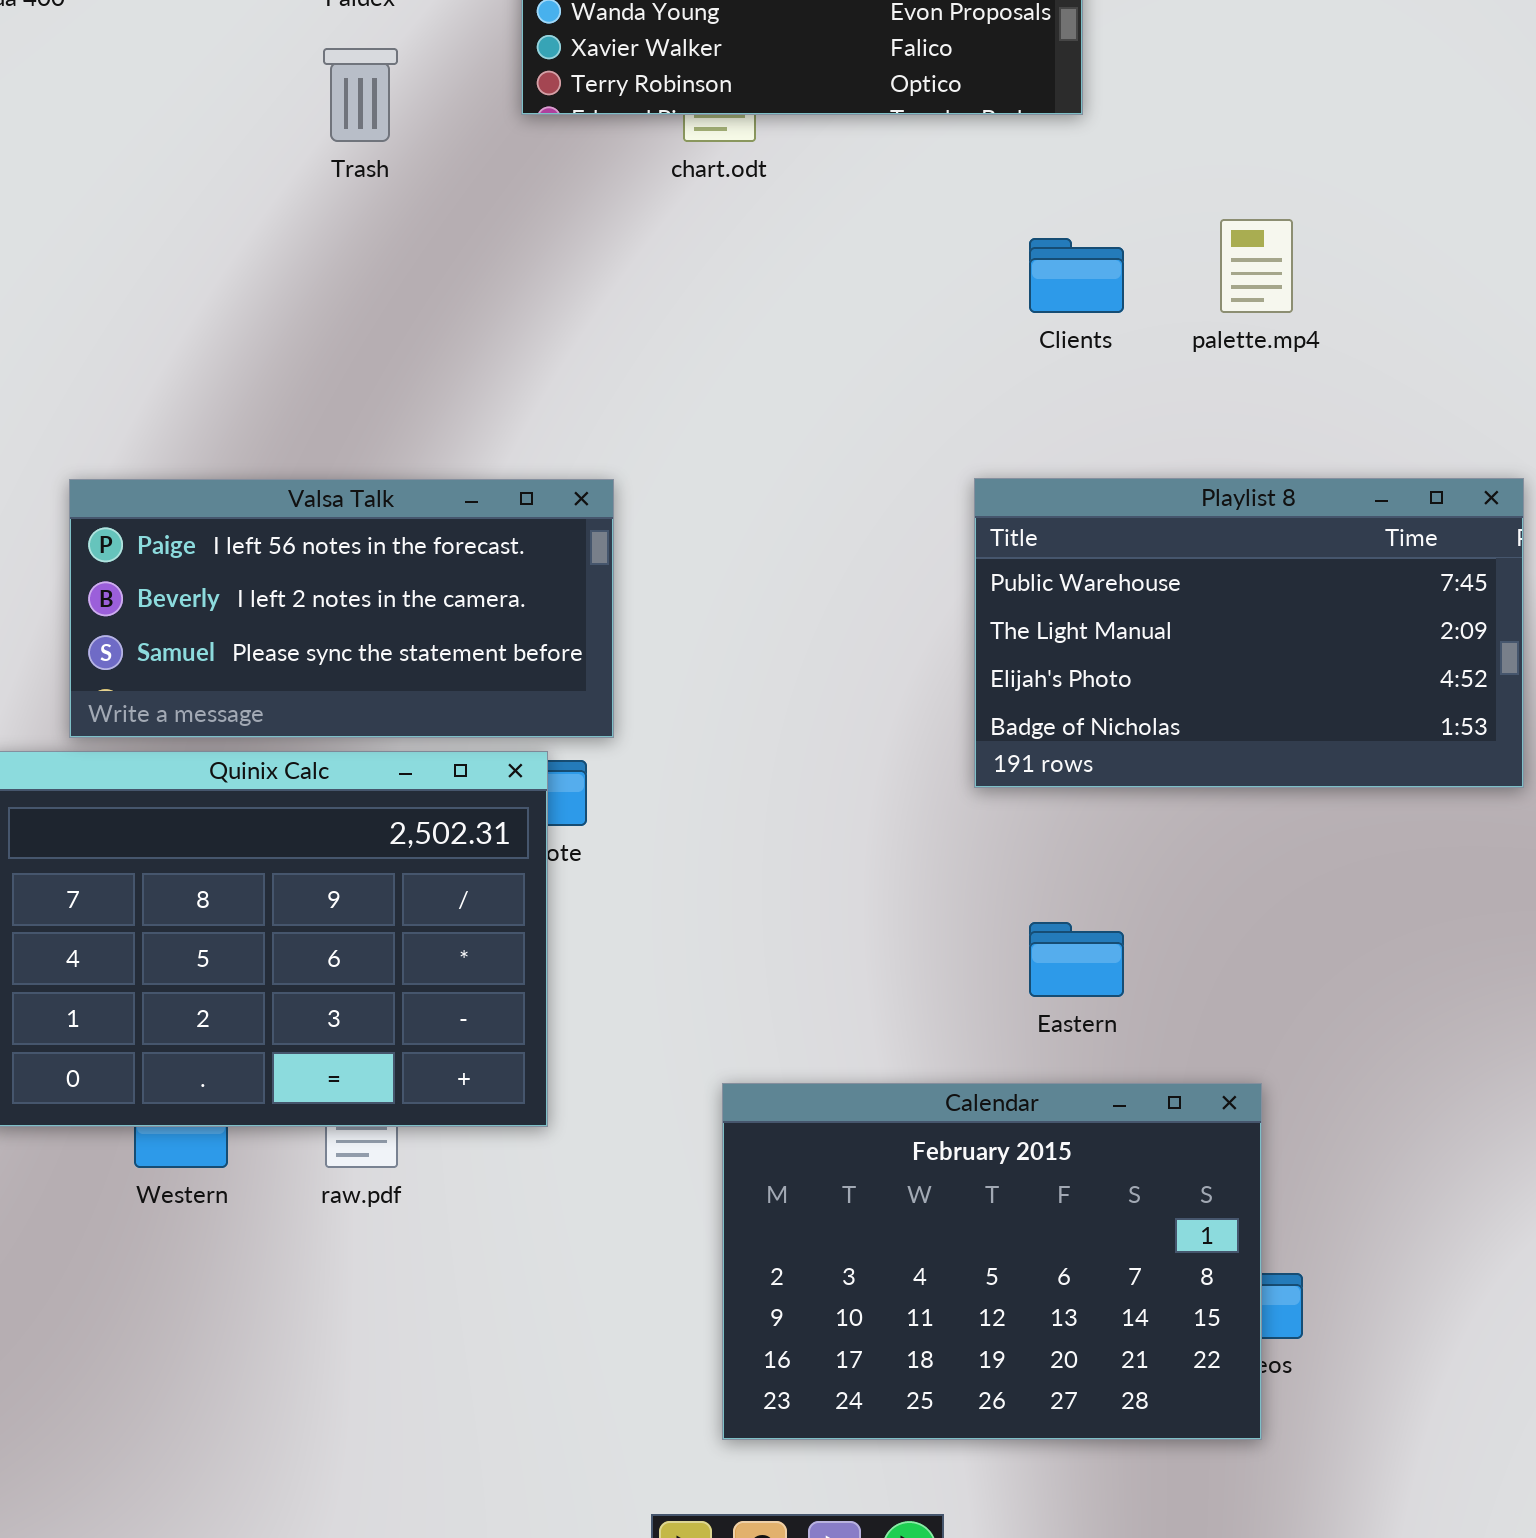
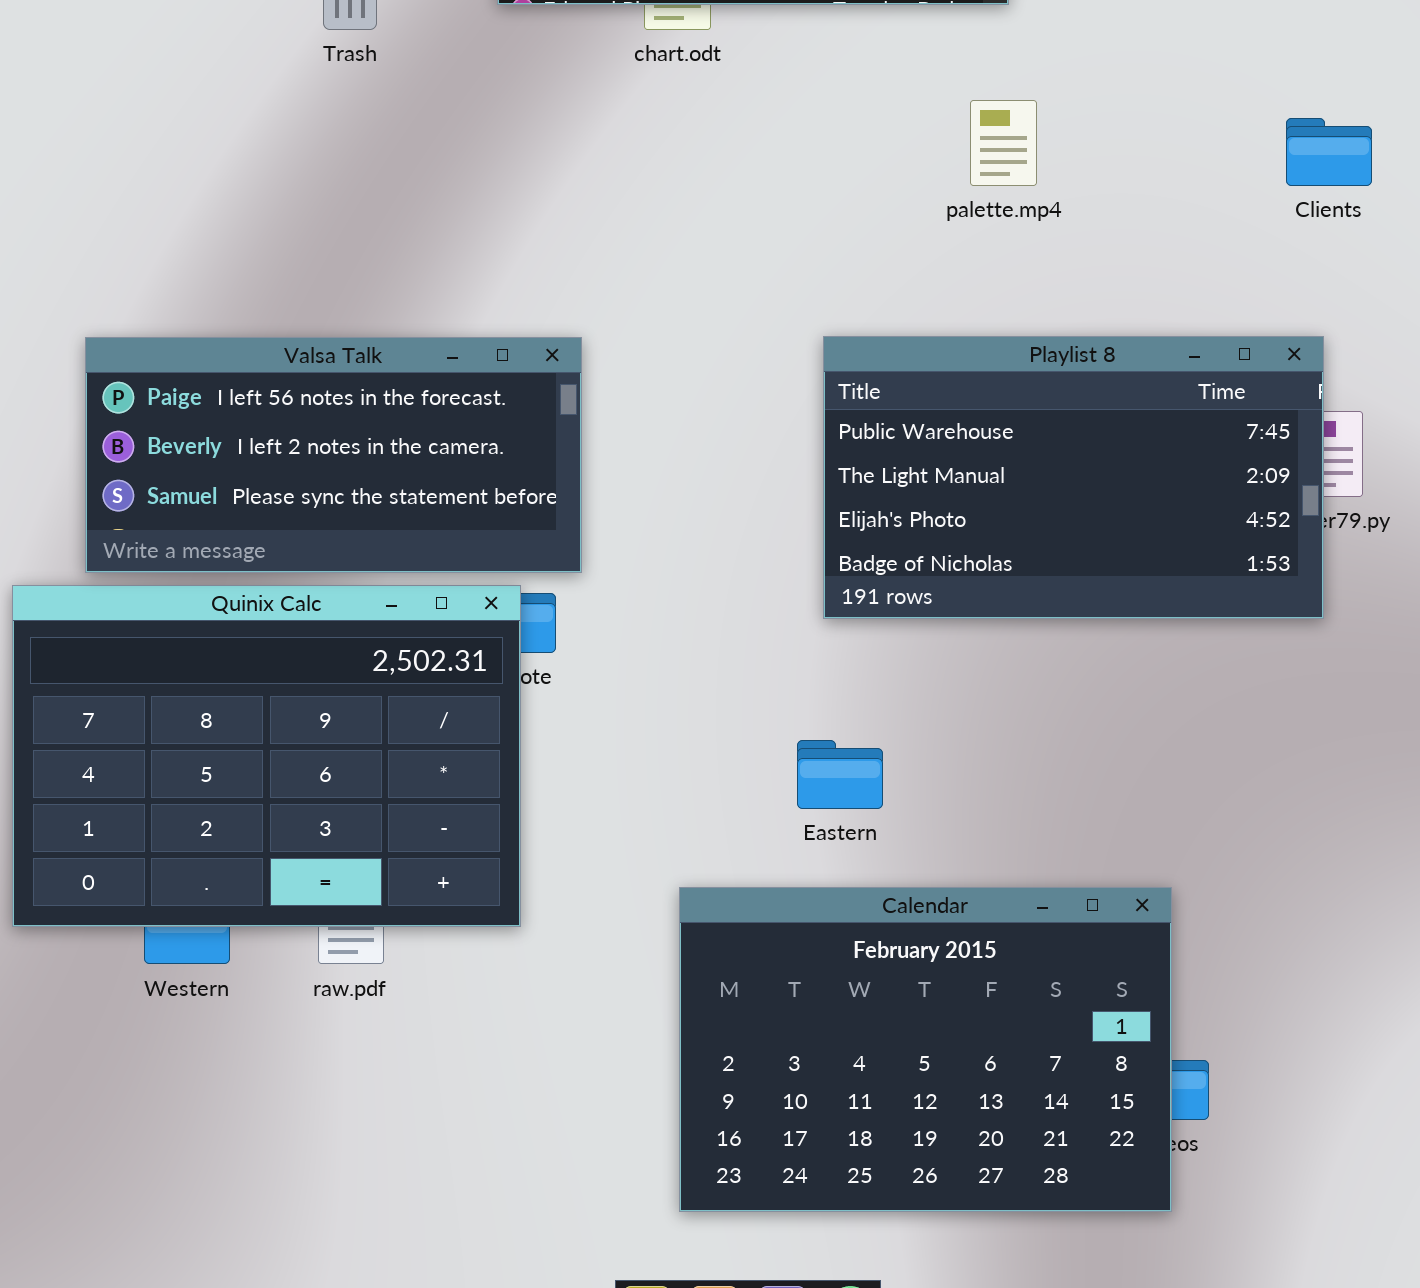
palette.mp4: [1220,219,1293,313] -> [970,100,1037,186], moved
Clients: [1029,238,1124,313] -> [1286,118,1372,186], moved
Playlist 8: [974,478,1524,788] -> [823,336,1324,619], moved
Eastern: [1029,922,1124,997] -> [797,740,883,809], moved

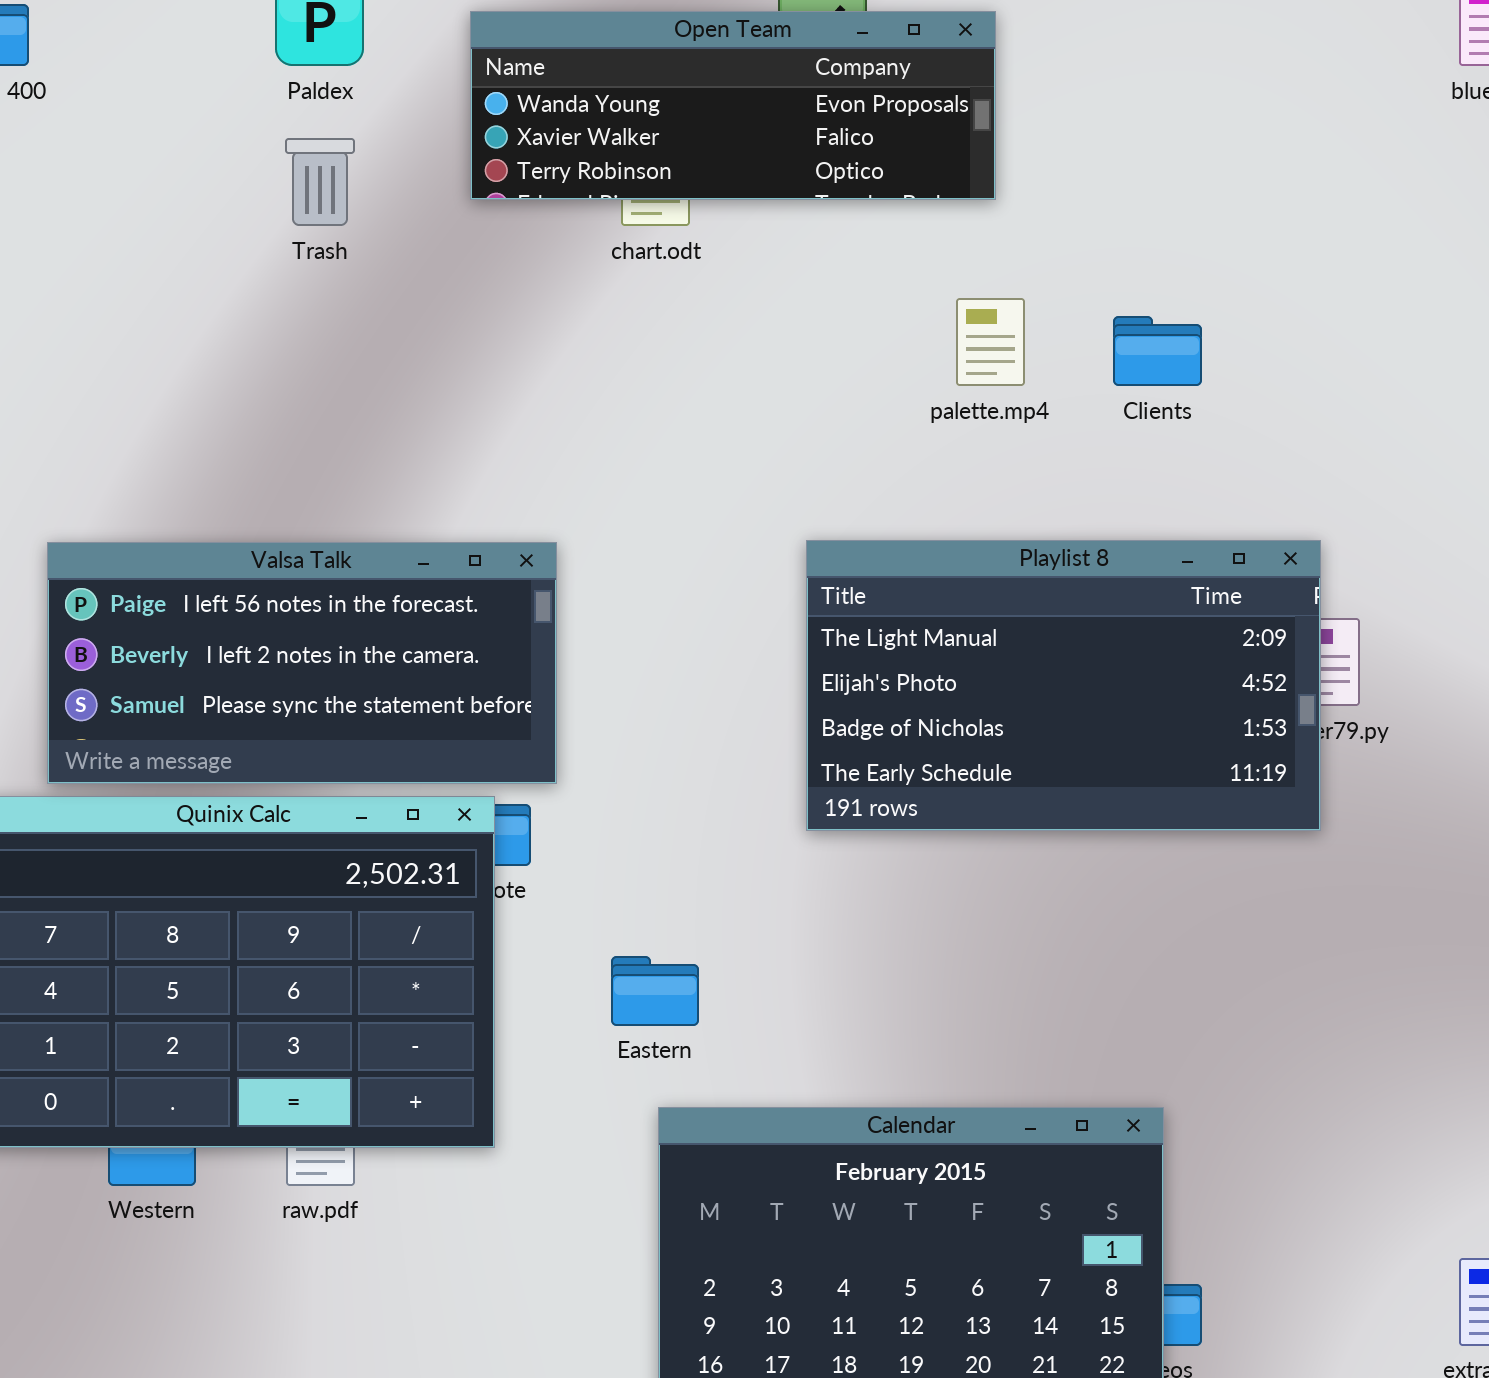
Clients: [1286,118,1372,186] -> [1113,316,1202,386], moved
Playlist 8: [823,336,1324,619] -> [806,540,1321,831], scrolled down 1 row
Eastern: [797,740,883,809] -> [611,956,699,1026], moved

